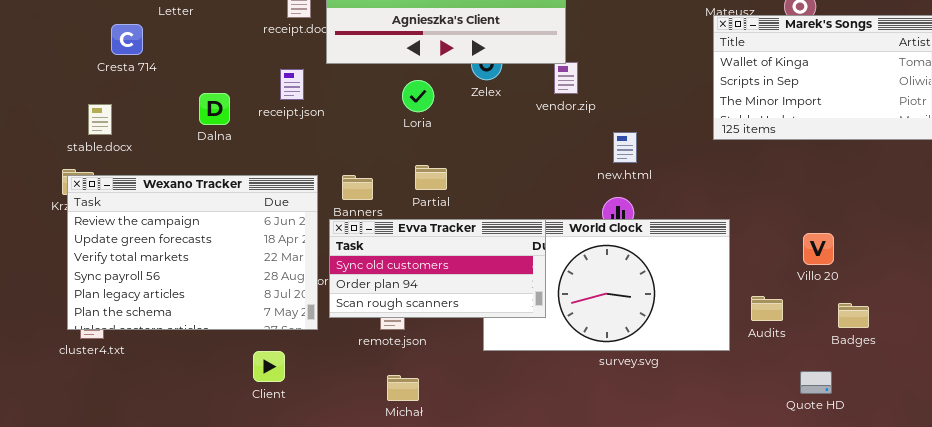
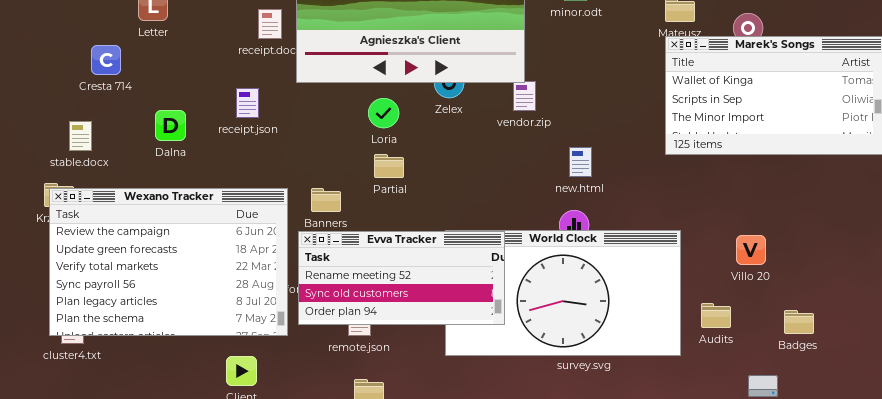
receipt.json: [280,69,304,100] -> [236,88,259,118], moved
Dalna: [199,93,230,125] -> [155,110,186,141], moved
Partial: [415,165,447,190] -> [374,154,404,178], moved
Evva Tracker: [329,219,546,318] -> [298,231,505,325], scrolled up 1 row
Villo 20: [803,233,834,265] -> [736,235,766,265], moved

